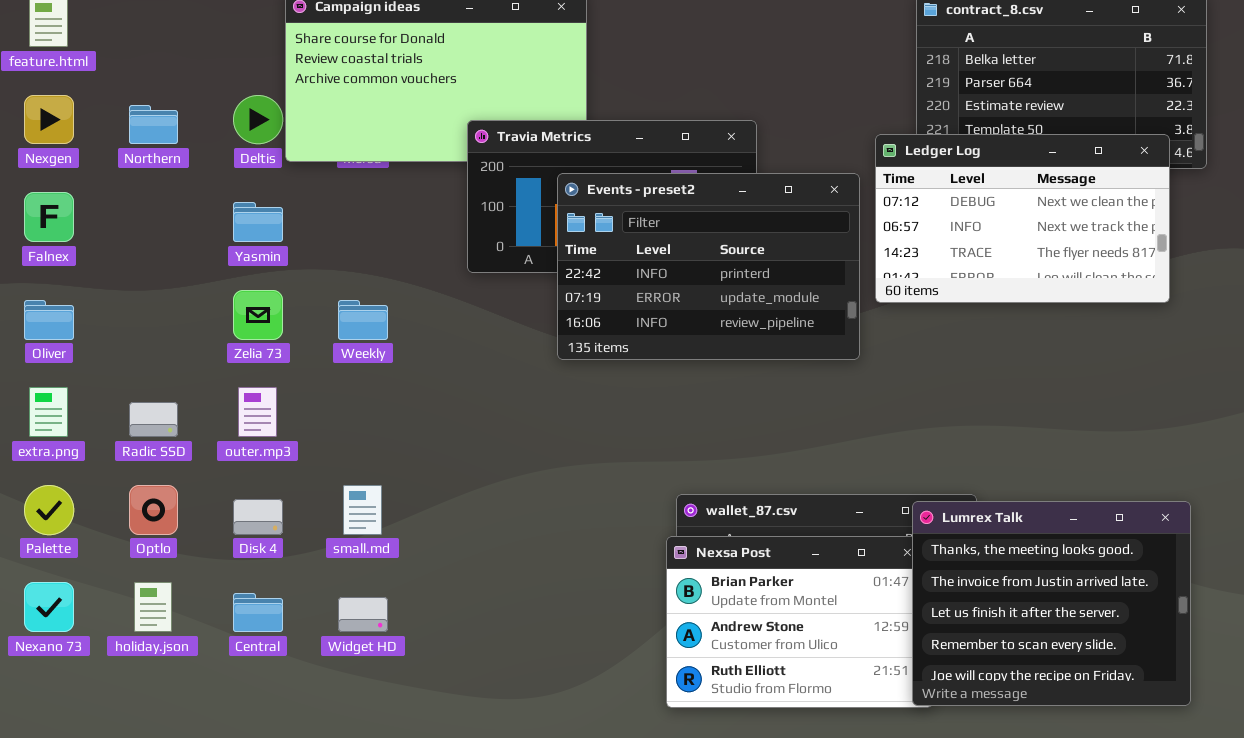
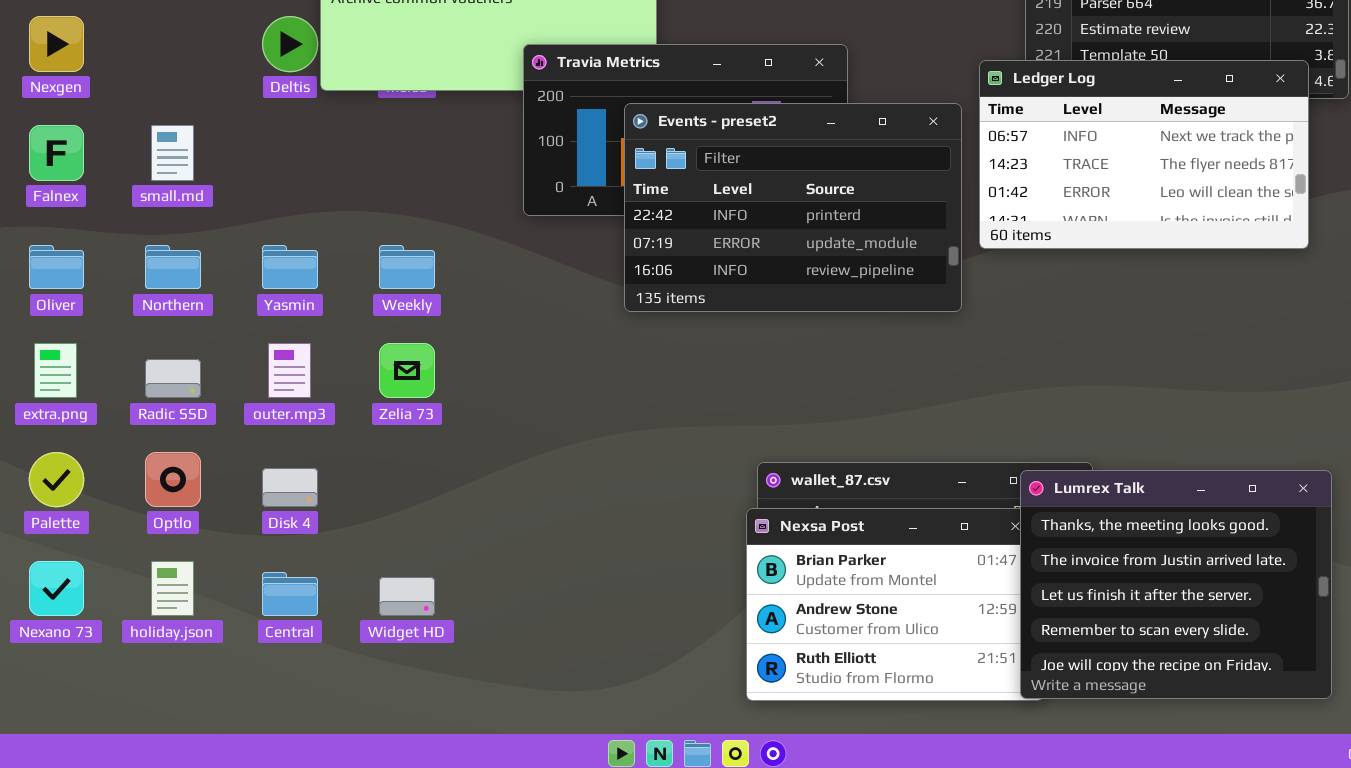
Northern: [129,105,178,144] -> [145,245,201,289], moved
Ledger Log: [875,134,1170,303] -> [979,60,1309,249], scrolled down 1 row
Yasmin: [233,202,283,242] -> [262,245,318,289], moved
Zelia 73: [233,290,283,340] -> [379,343,435,398], moved
small.md: [343,485,382,535] -> [151,125,194,181], moved

